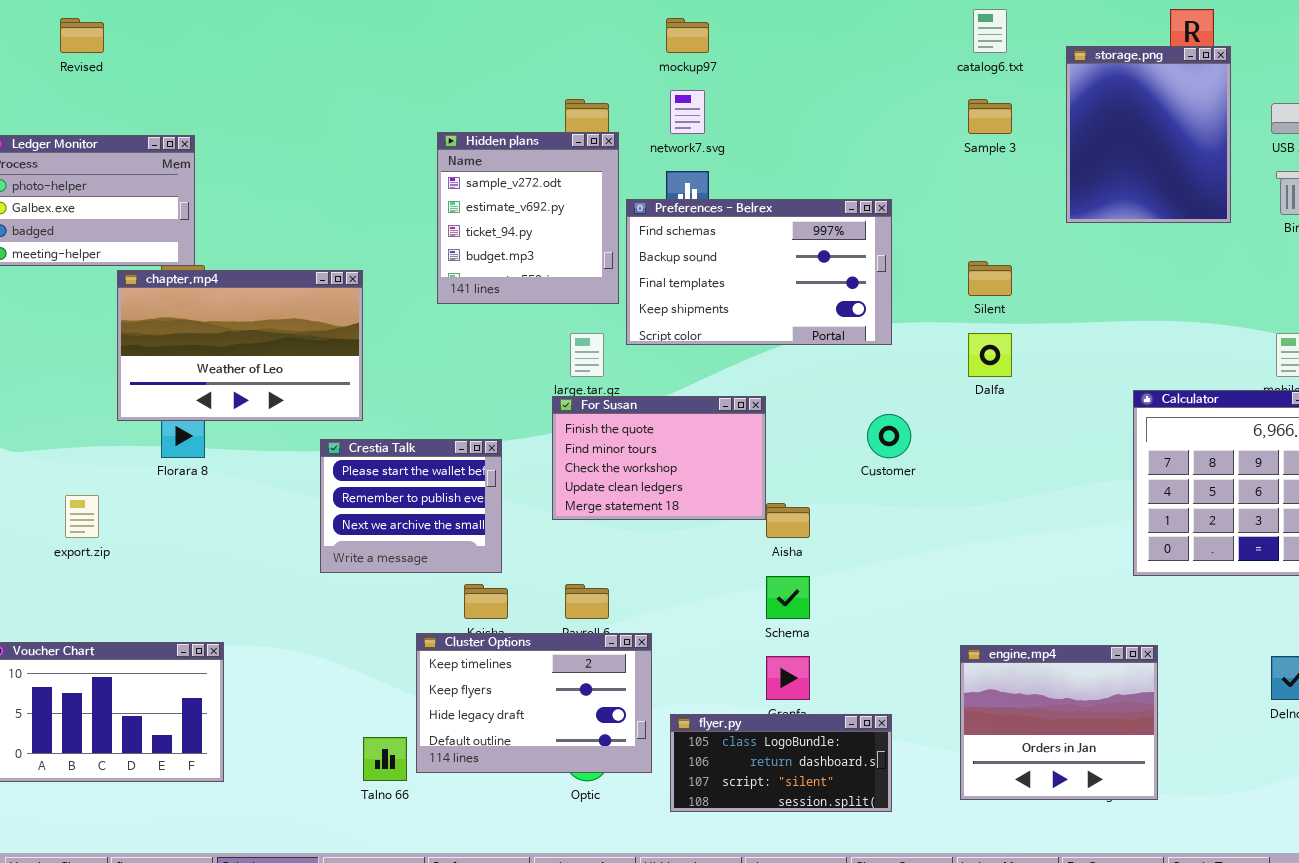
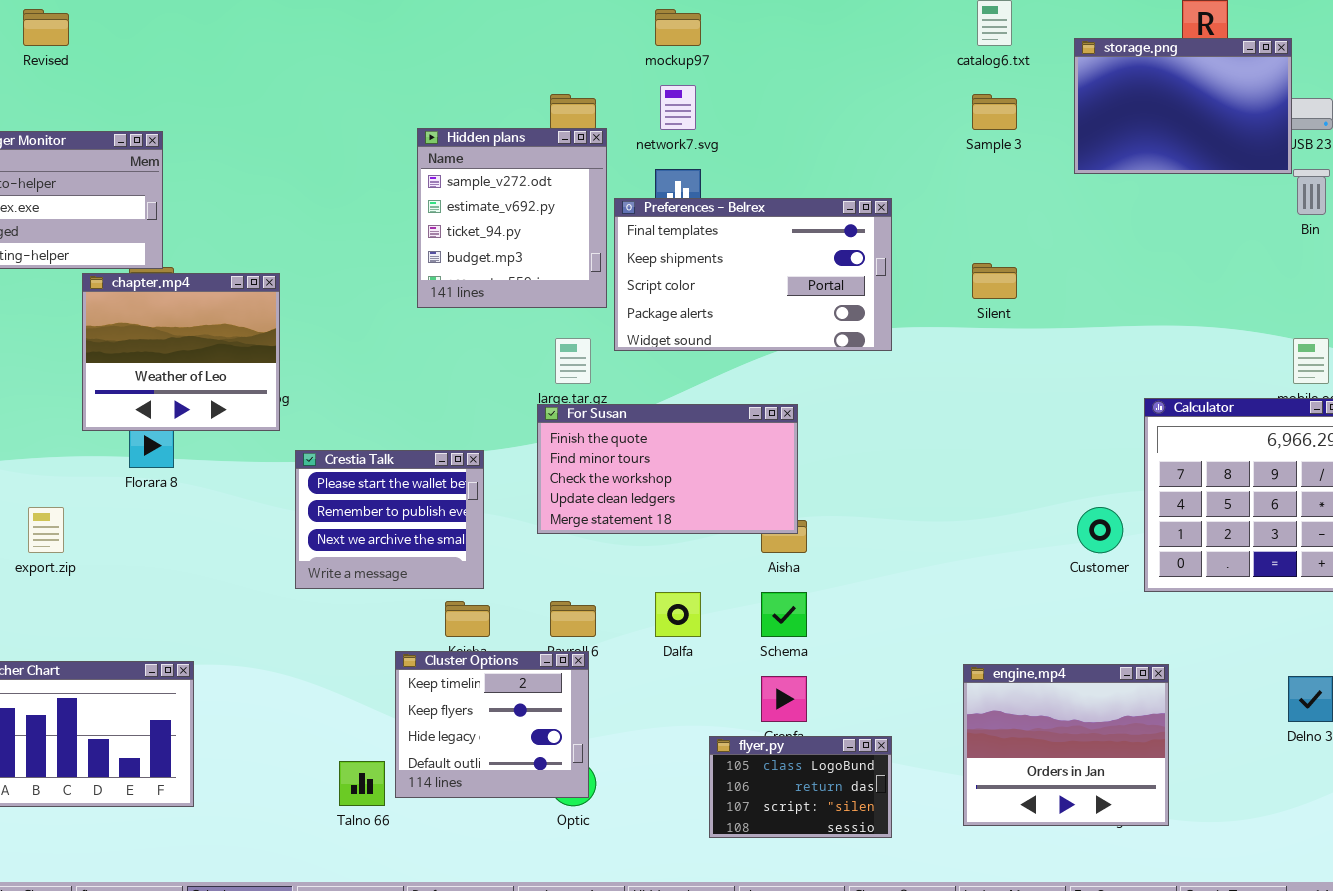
storage.png: [1066,46,1231,223] -> [1074,38,1292,174], resized
Preferences - Belrex: [626,199,892,345] -> [614,198,892,351], scrolled down 2 rows
chapter.mp4: [117,270,363,421] -> [82,273,280,431], resized
Dalfa: [968,333,1012,377] -> [655,592,701,637], moved
For Susan: [552,396,766,520] -> [537,404,798,534], resized
Customer: [867,414,911,458] -> [1077,507,1123,553], moved
Cluster Options: [416,633,652,773] -> [395,651,589,798], resized
flyer.py: [670,714,892,812] -> [709,736,892,838], resized

